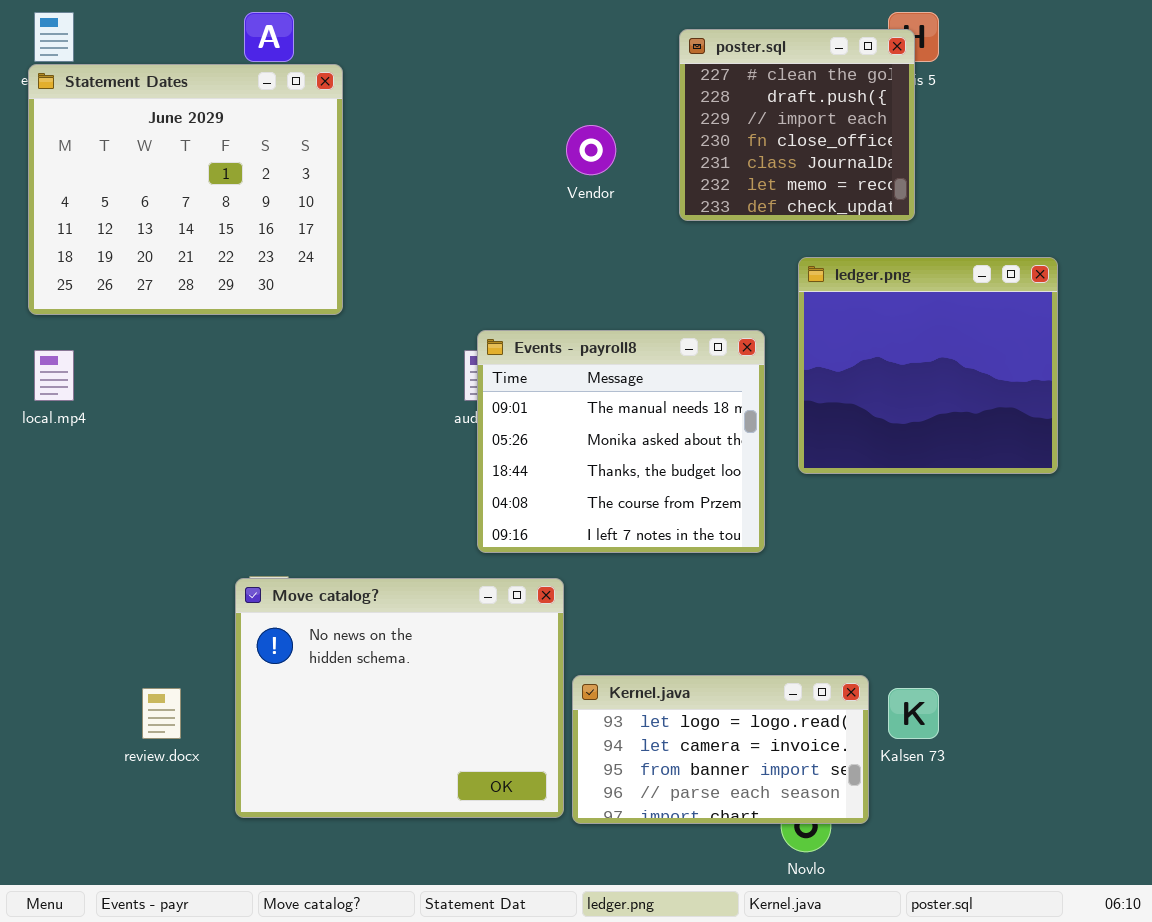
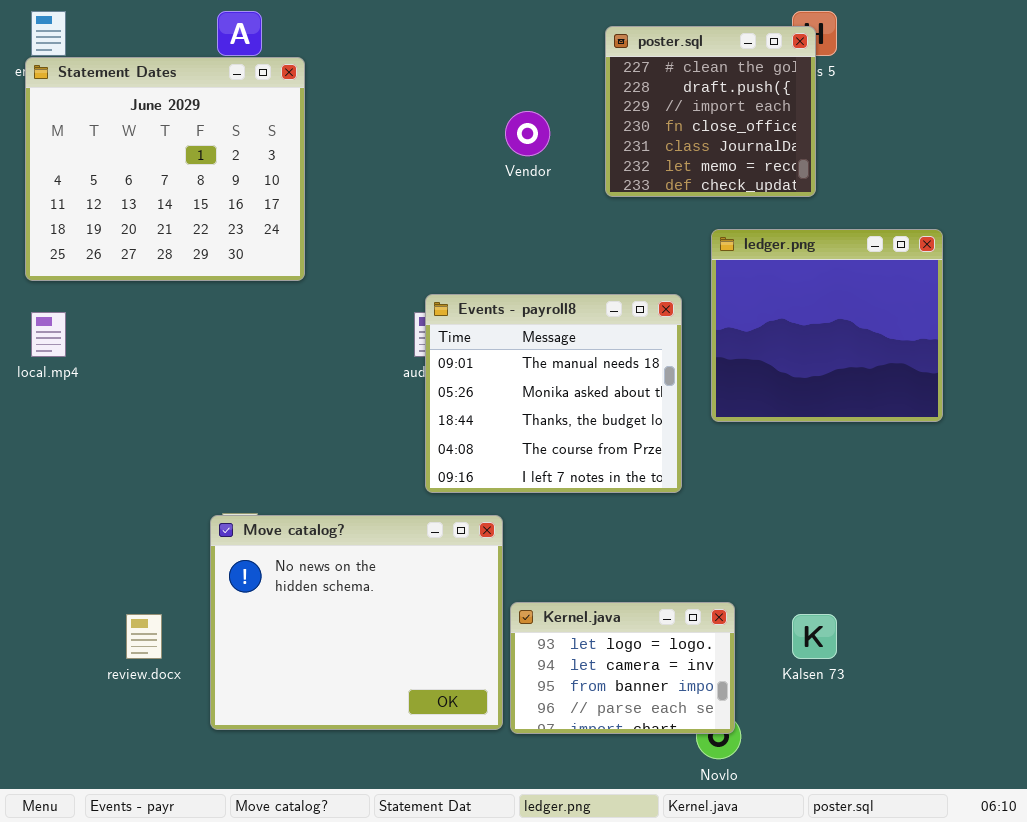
Kernel.java: [572,675,869,824] -> [510,602,735,734], resized

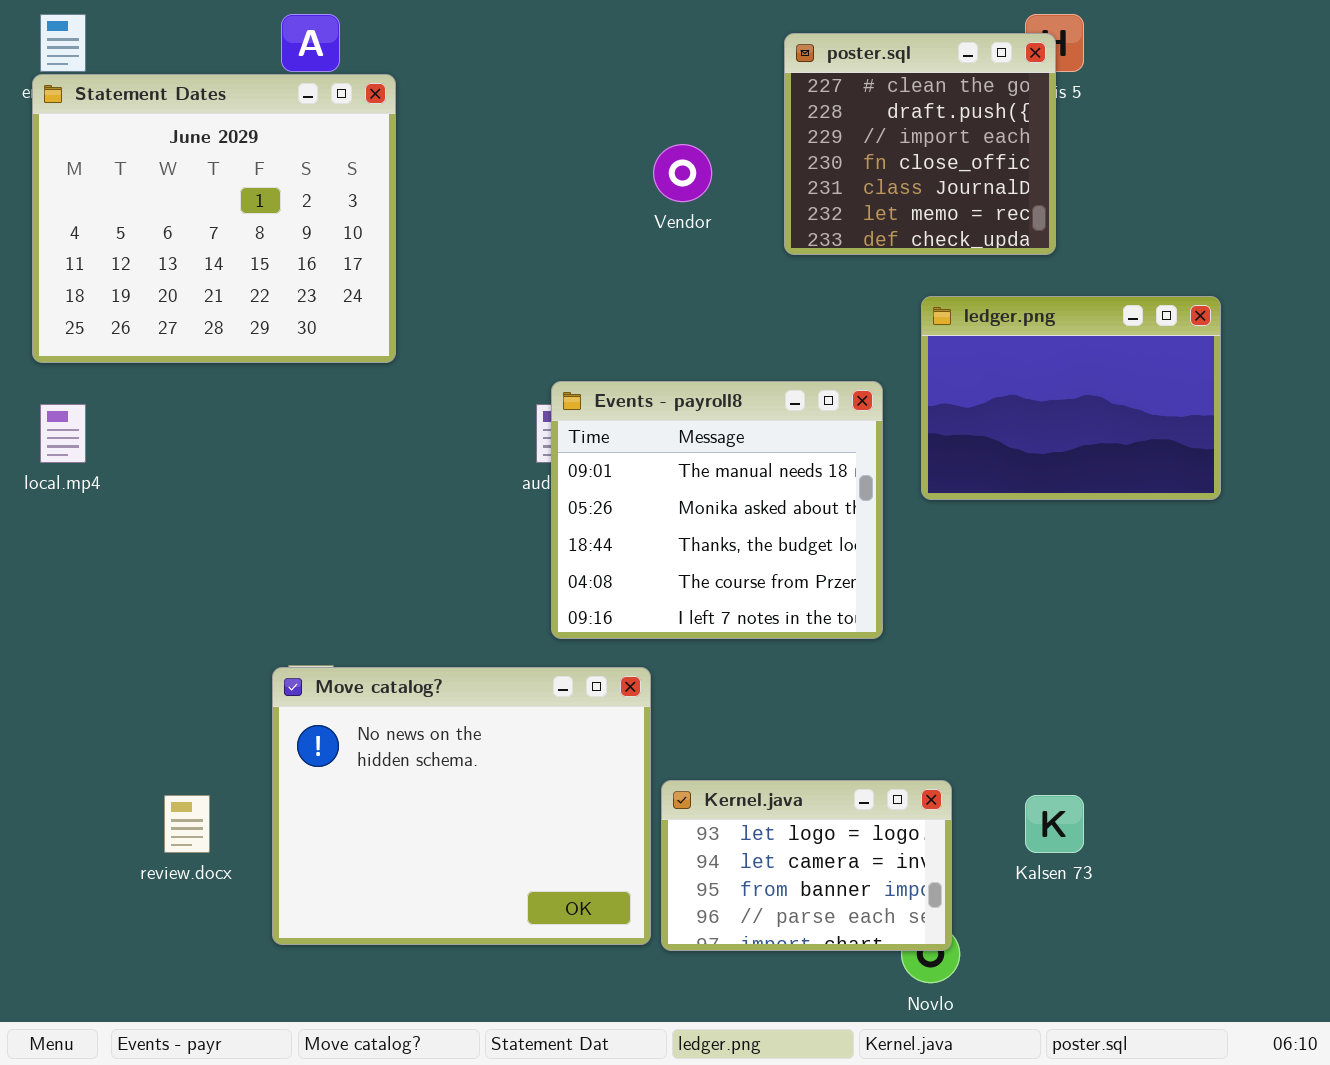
ledger.png: [711,229,943,422] -> [921,296,1221,500], resized

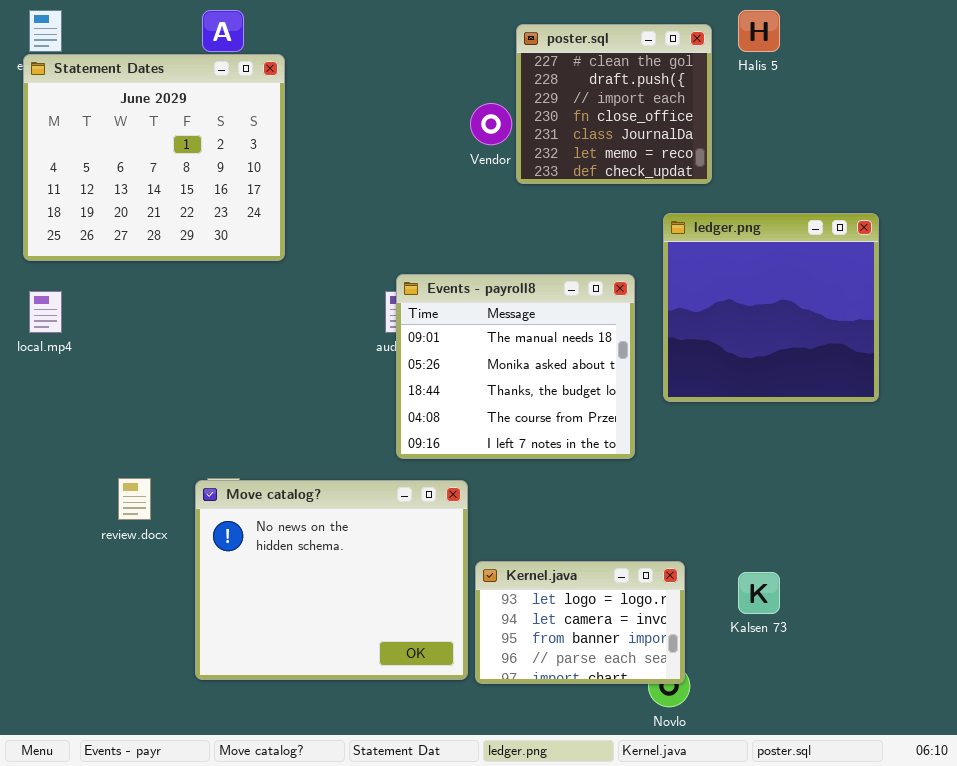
poster.sql: [784,33,1056,255] -> [516,24,712,184], moved
ledger.png: [921,296,1221,500] -> [663,213,879,402], resized
review.docx: [164,795,210,853] -> [118,478,151,520], moved

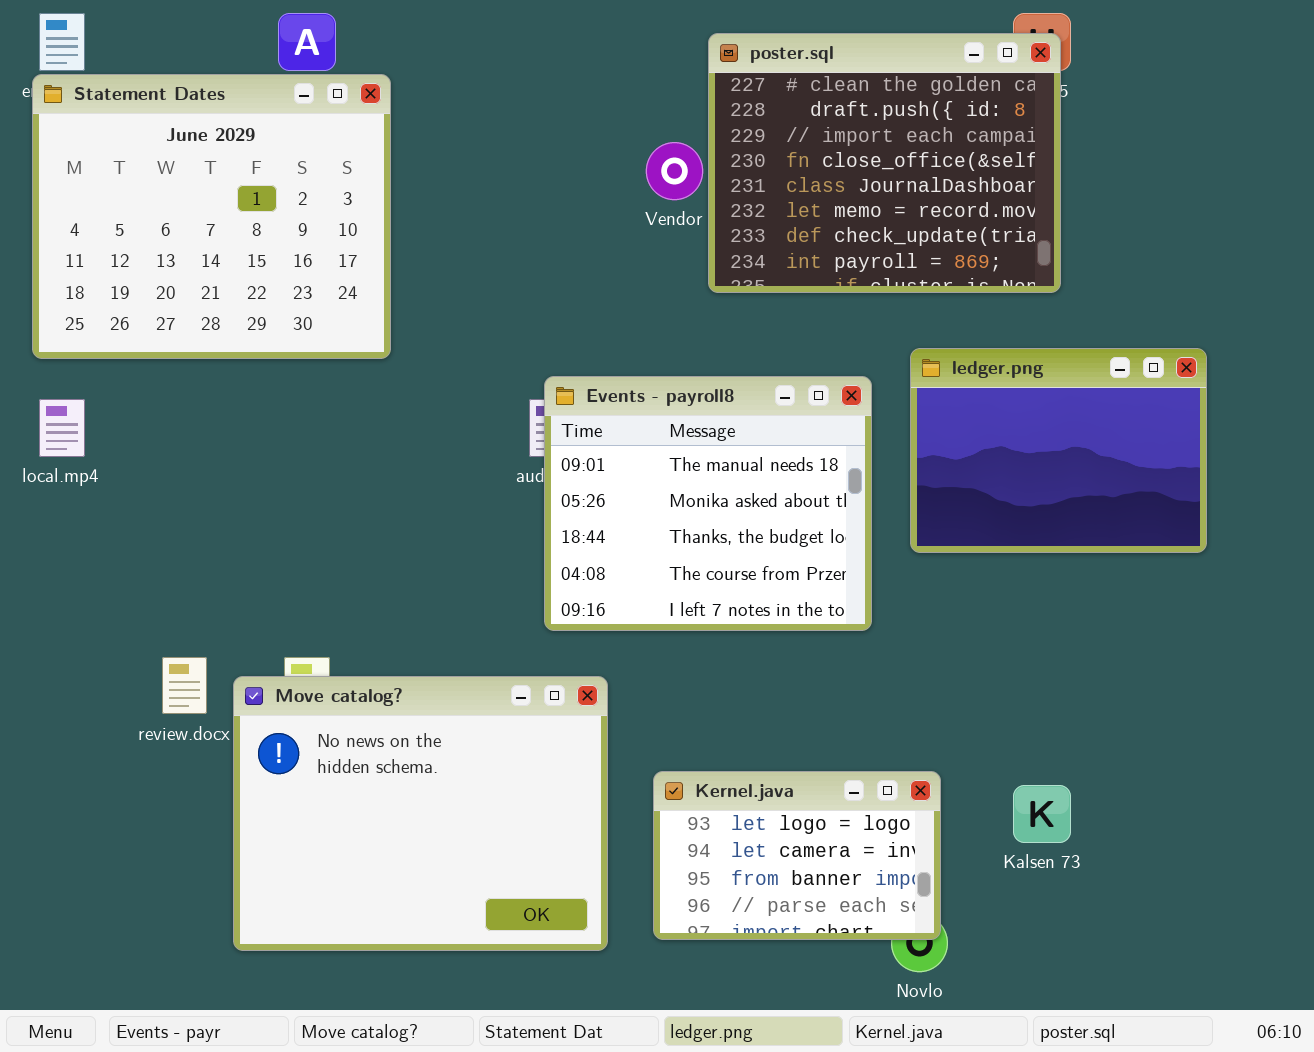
poster.sql: [516,24,712,184] -> [708,33,1061,293], resized
ledger.png: [663,213,879,402] -> [910,348,1207,553], resized
Move catalog?: [195,480,468,680] -> [233,676,608,951], moved

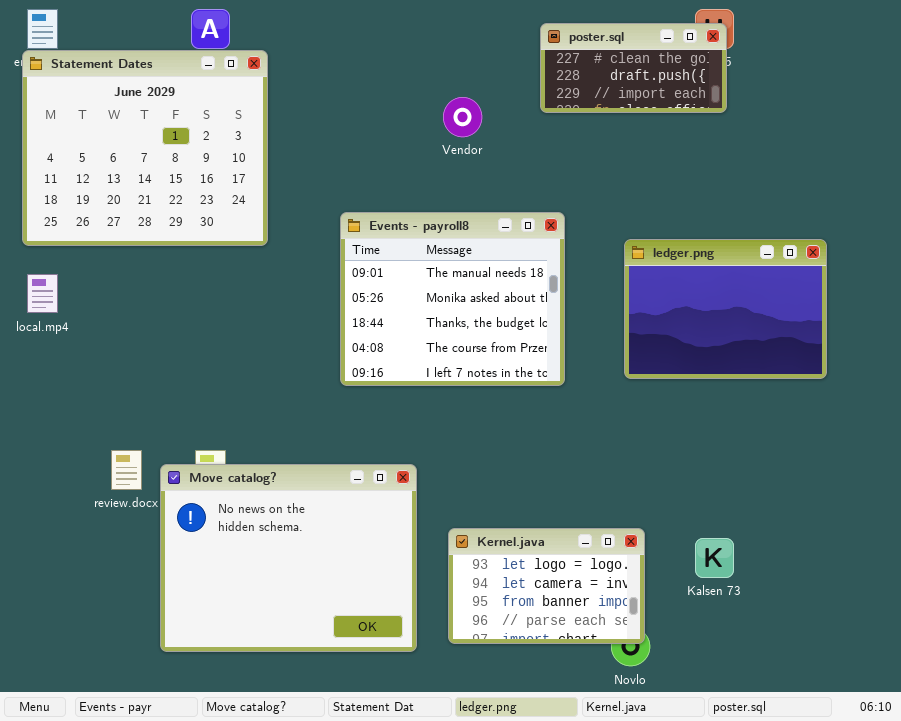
poster.sql: [708,33,1061,293] -> [540,23,727,113], resized
Events - payroll8: [544,376,872,631] -> [340,212,565,386], moved

